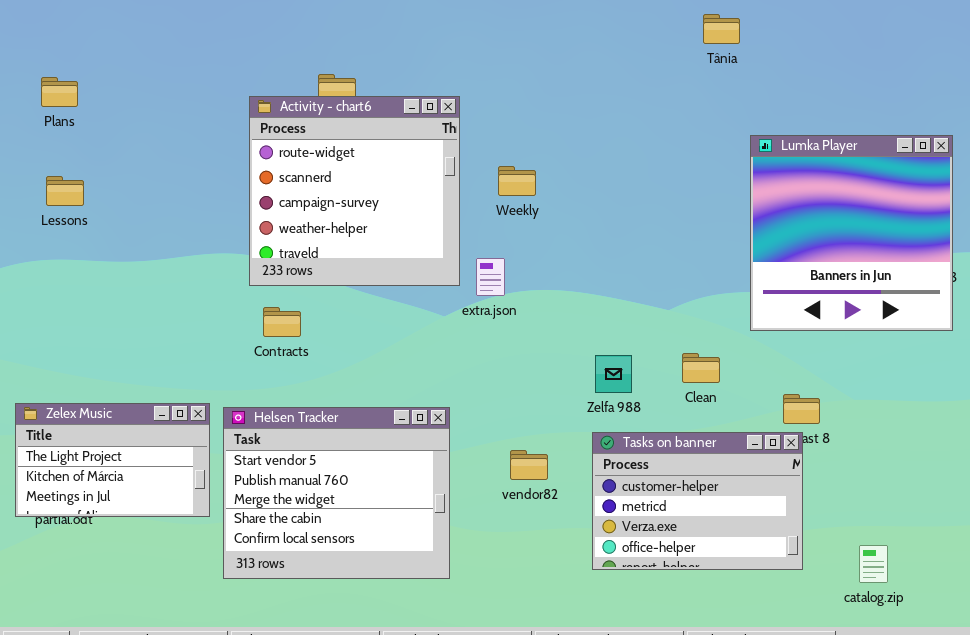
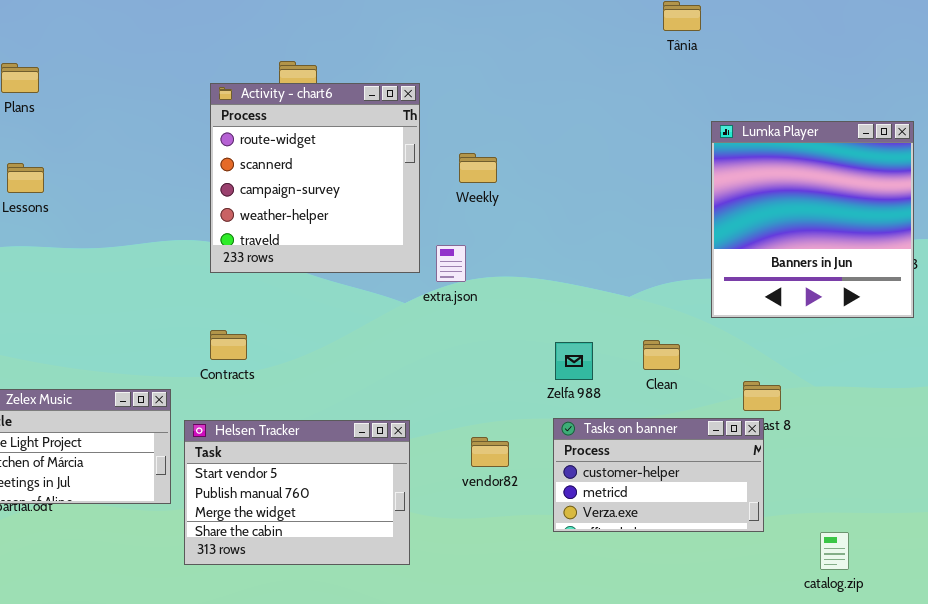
Contracts: [263,307,301,337] -> [210,330,247,360], moved
Helsen Tracker: [223,407,450,579] -> [184,420,410,565], resized
Tasks on banner: [592,432,803,570] -> [553,418,764,532], resized

